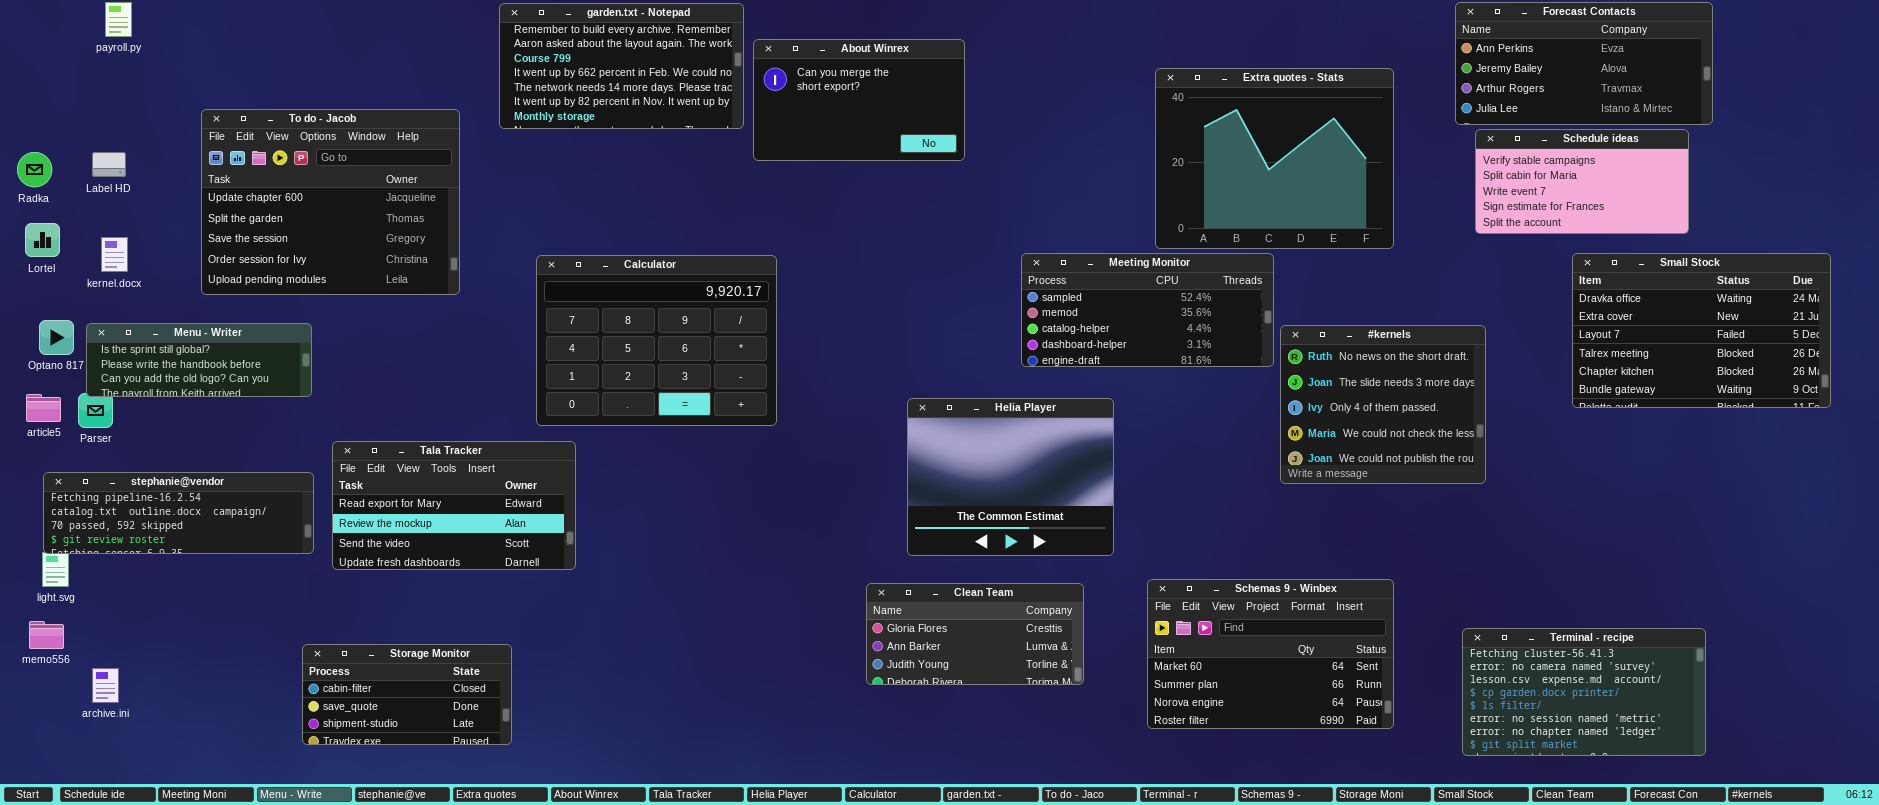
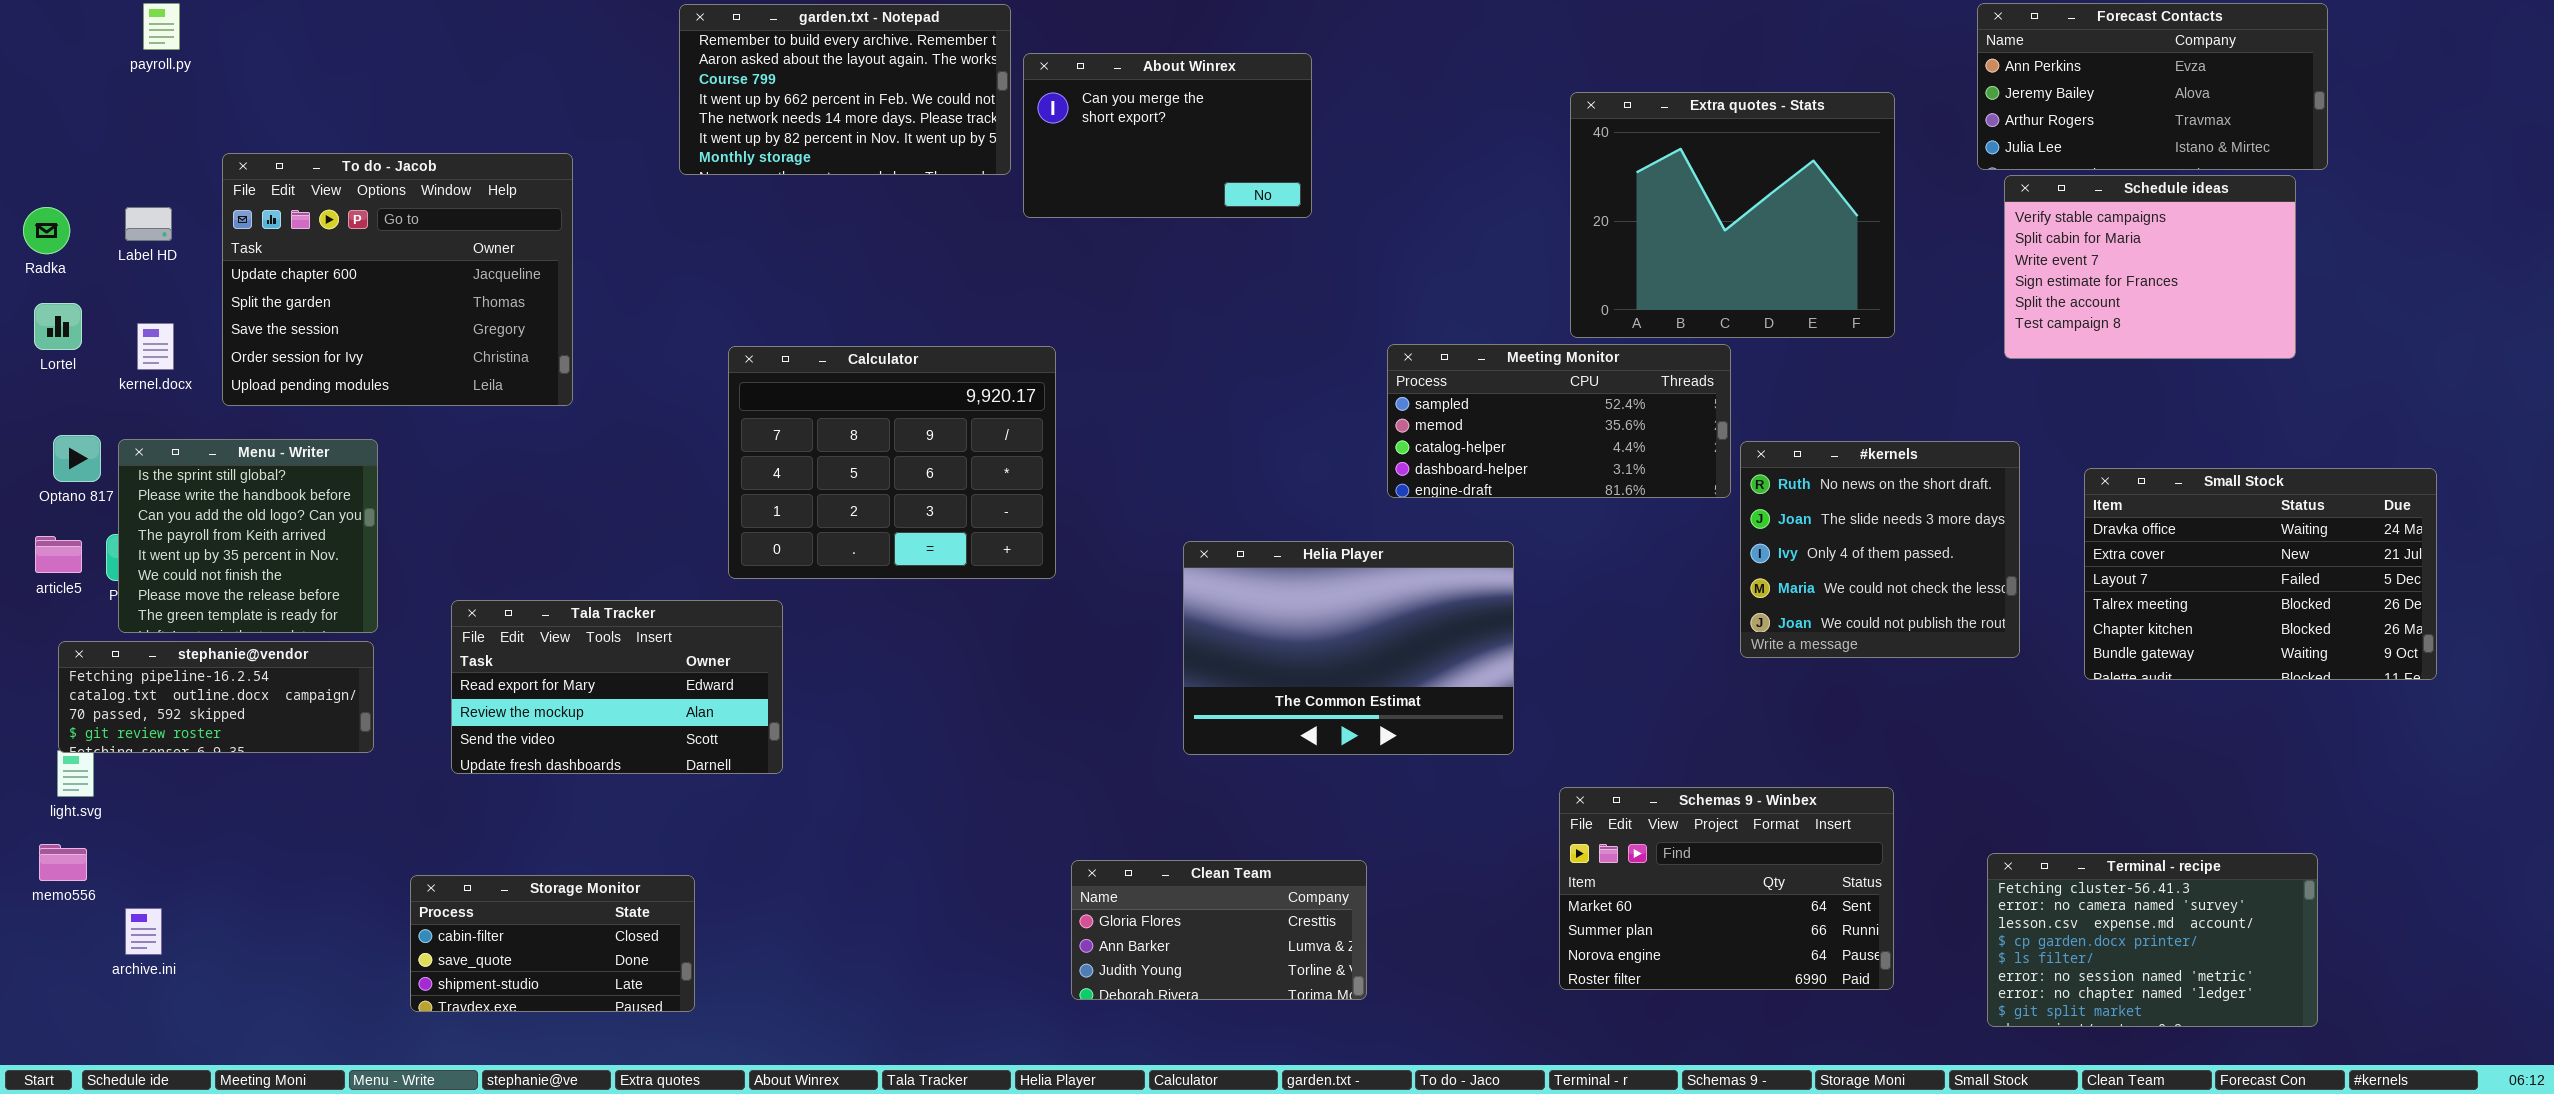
To do - Jacob: [201,109,460,295] -> [222,153,573,406], moved
Schedule ideas: [1475,129,1689,234] -> [2004,175,2296,359], resized
Small Stock: [1572,253,1831,408] -> [2084,468,2437,680], moved
Menu - Writer: [86,323,312,397] -> [118,439,378,633], resized
Helia Player: [907,398,1114,556] -> [1183,541,1514,755], resized
stephanie@vendor: [43,472,314,554] -> [58,641,374,753], resized
Clean Team: [866,583,1084,685] -> [1071,860,1367,1000], moved

